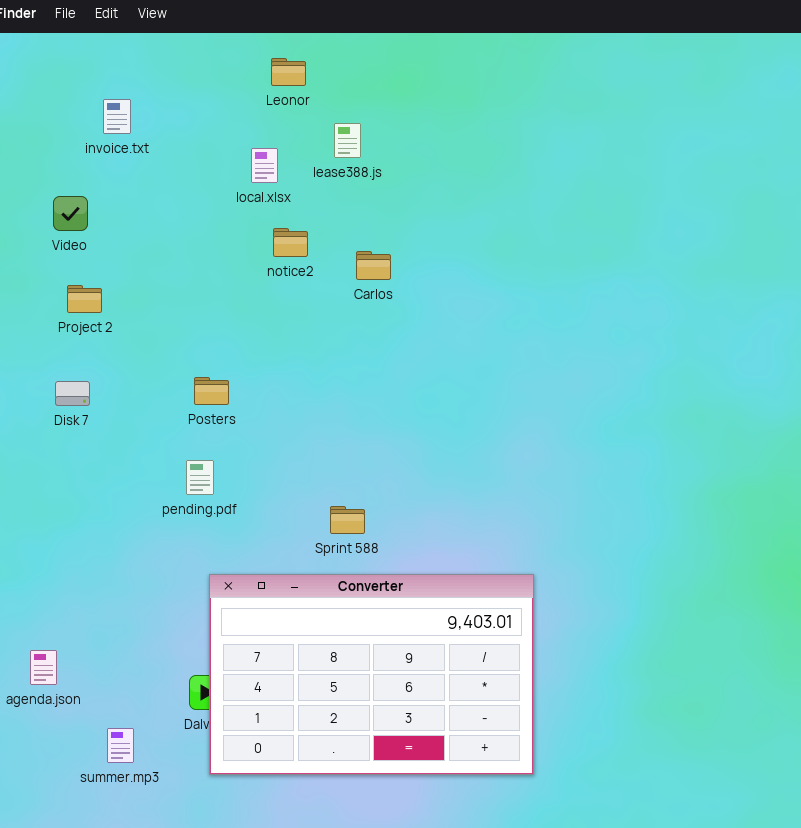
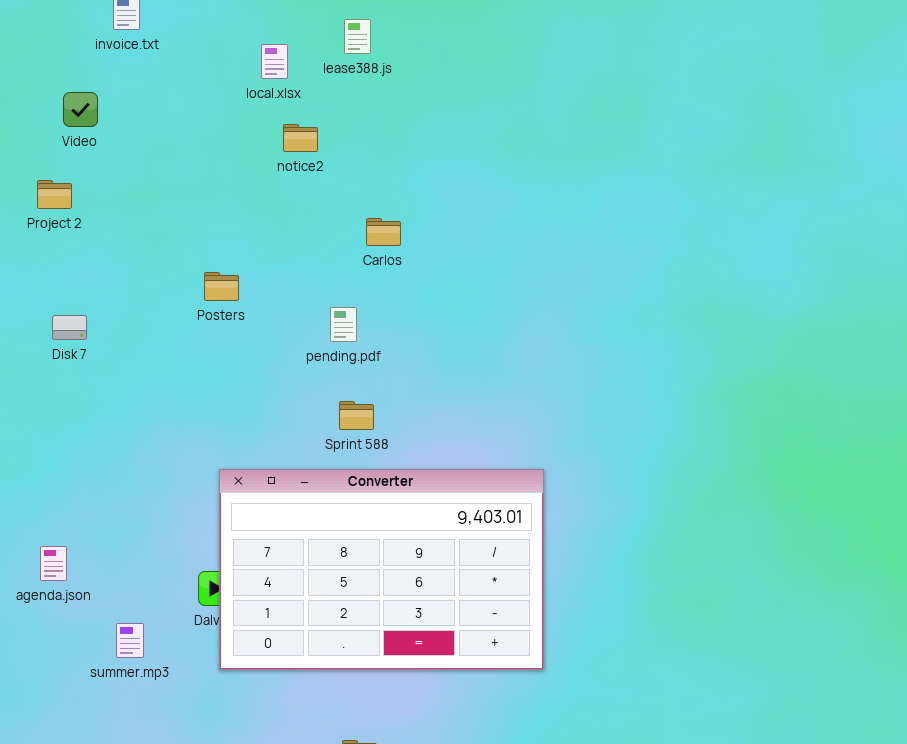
Carlos: [356,251,391,280] -> [366,218,401,246], moved
Project 2: [67,285,102,313] -> [37,180,72,209], moved
Disk 7: [55,381,90,406] -> [52,315,87,340], moved
pending.pdf: [186,460,214,495] -> [330,307,357,342], moved

